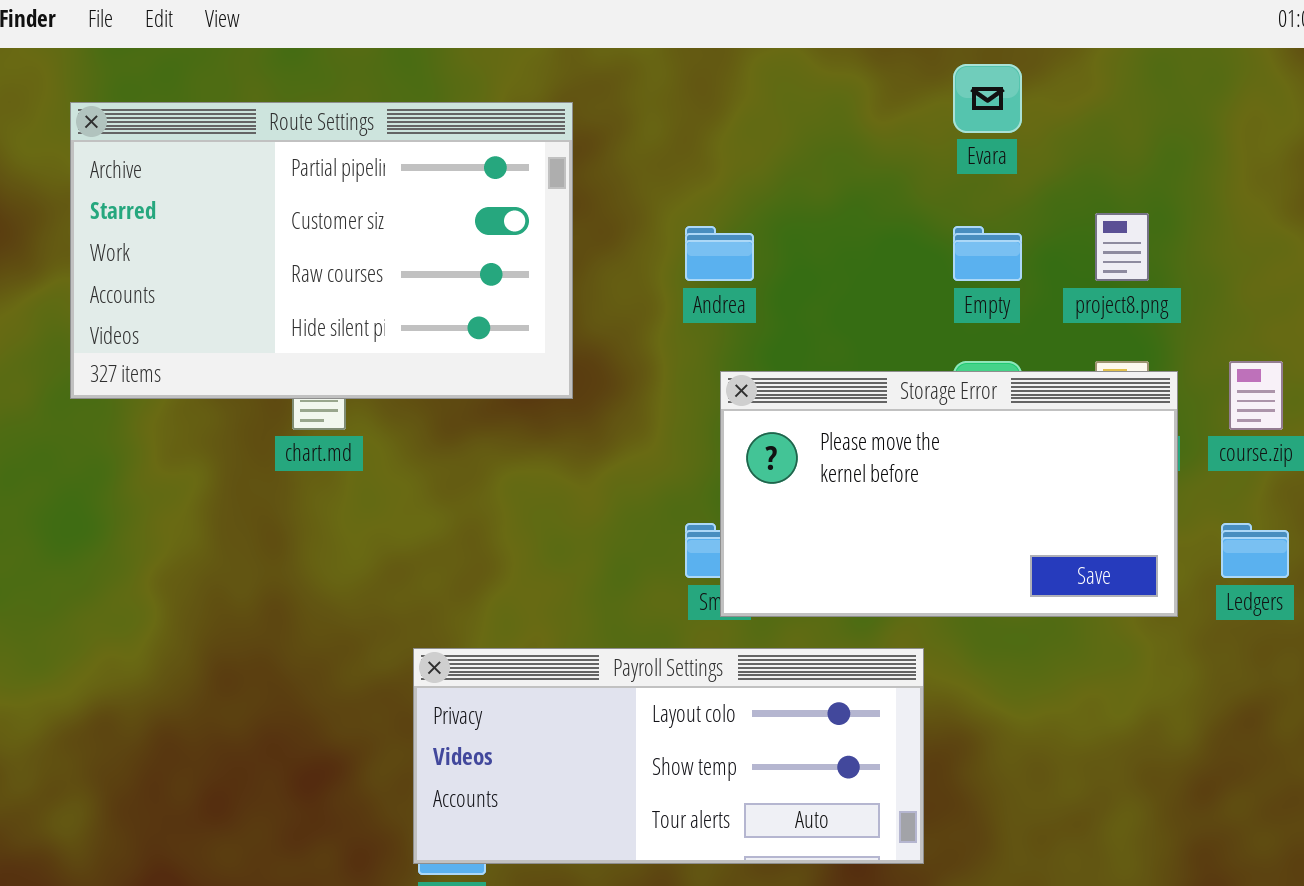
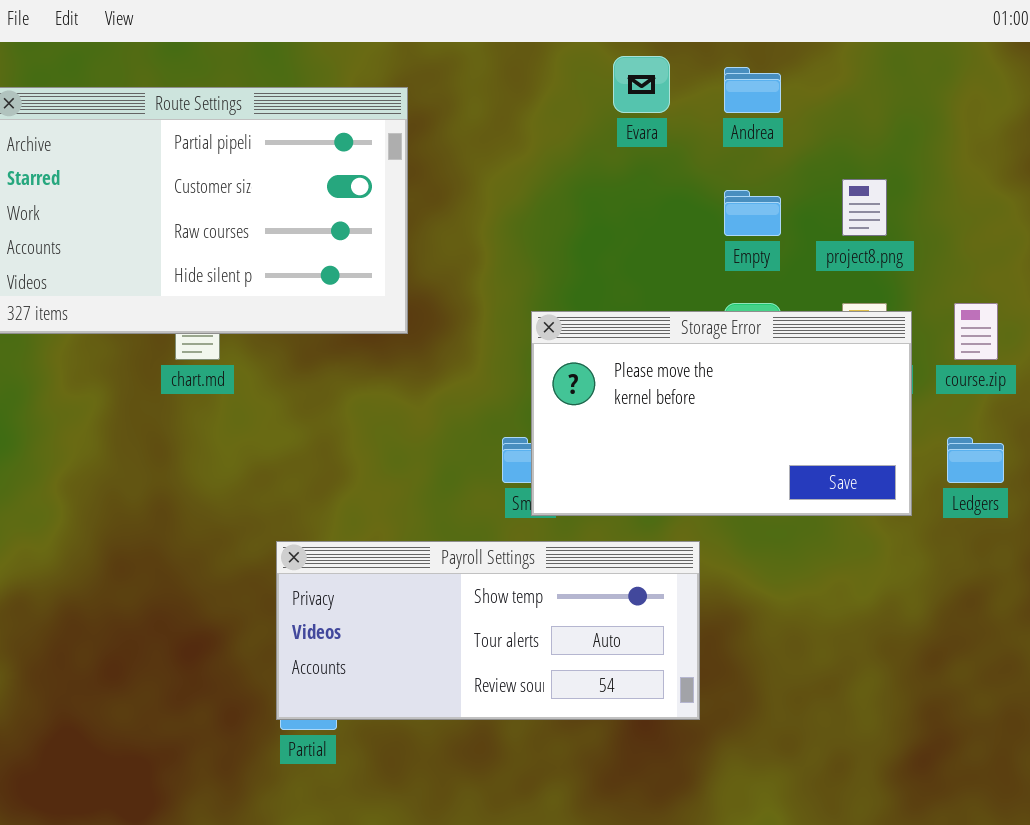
Evara: [953,64,1022,133] -> [613,56,670,113], moved
Andrea: [685,226,754,281] -> [724,67,781,113], moved
Payroll Settings: [413,648,924,864] -> [276,541,700,720], scrolled down 1 row

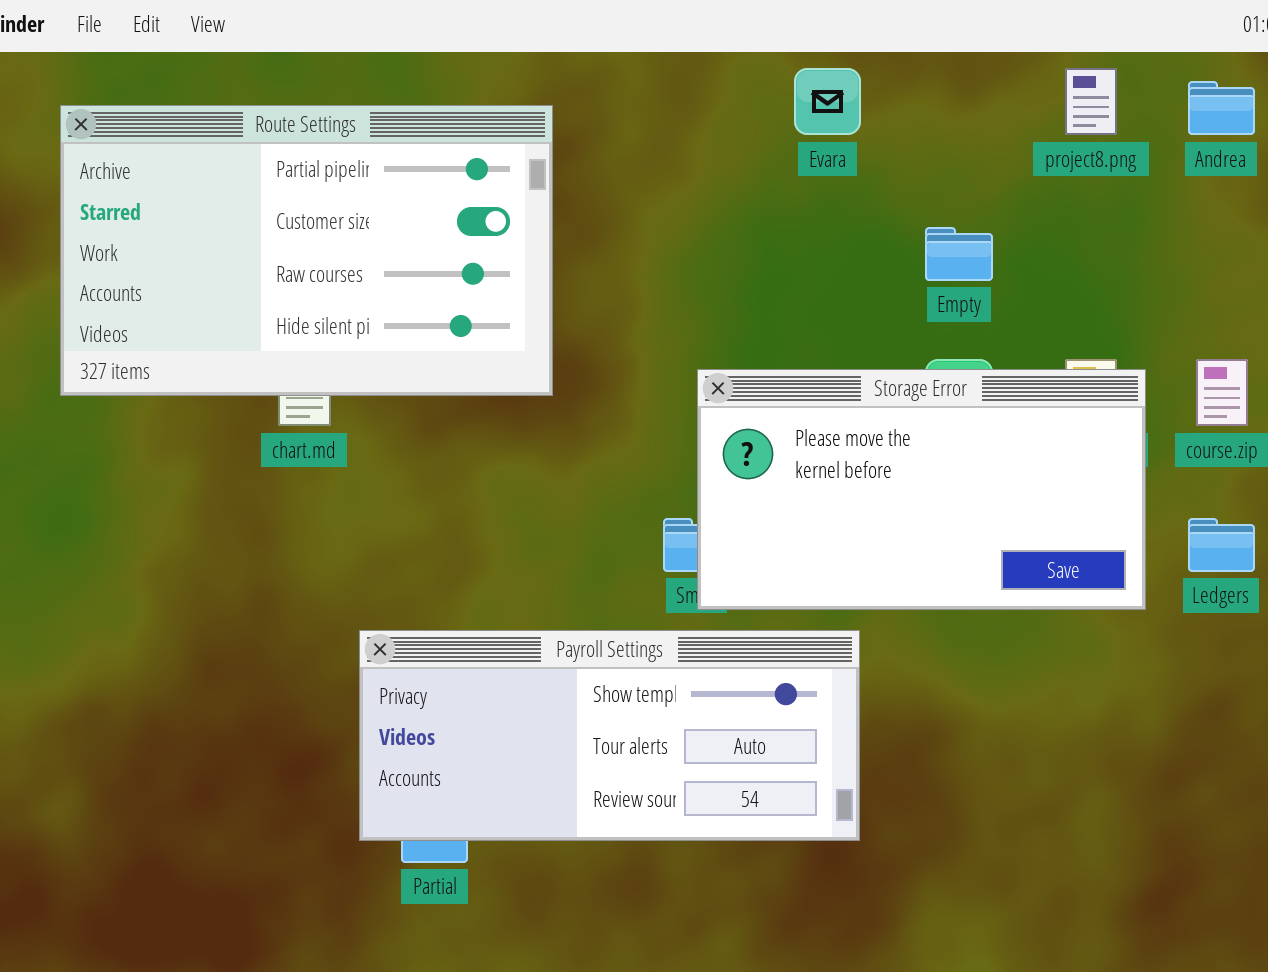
Andrea: [724,67,781,113] -> [1188,81,1255,135], moved
project8.png: [842,179,887,236] -> [1065,68,1117,135], moved
Payroll Settings: [276,541,700,720] -> [359,630,860,841], moved

